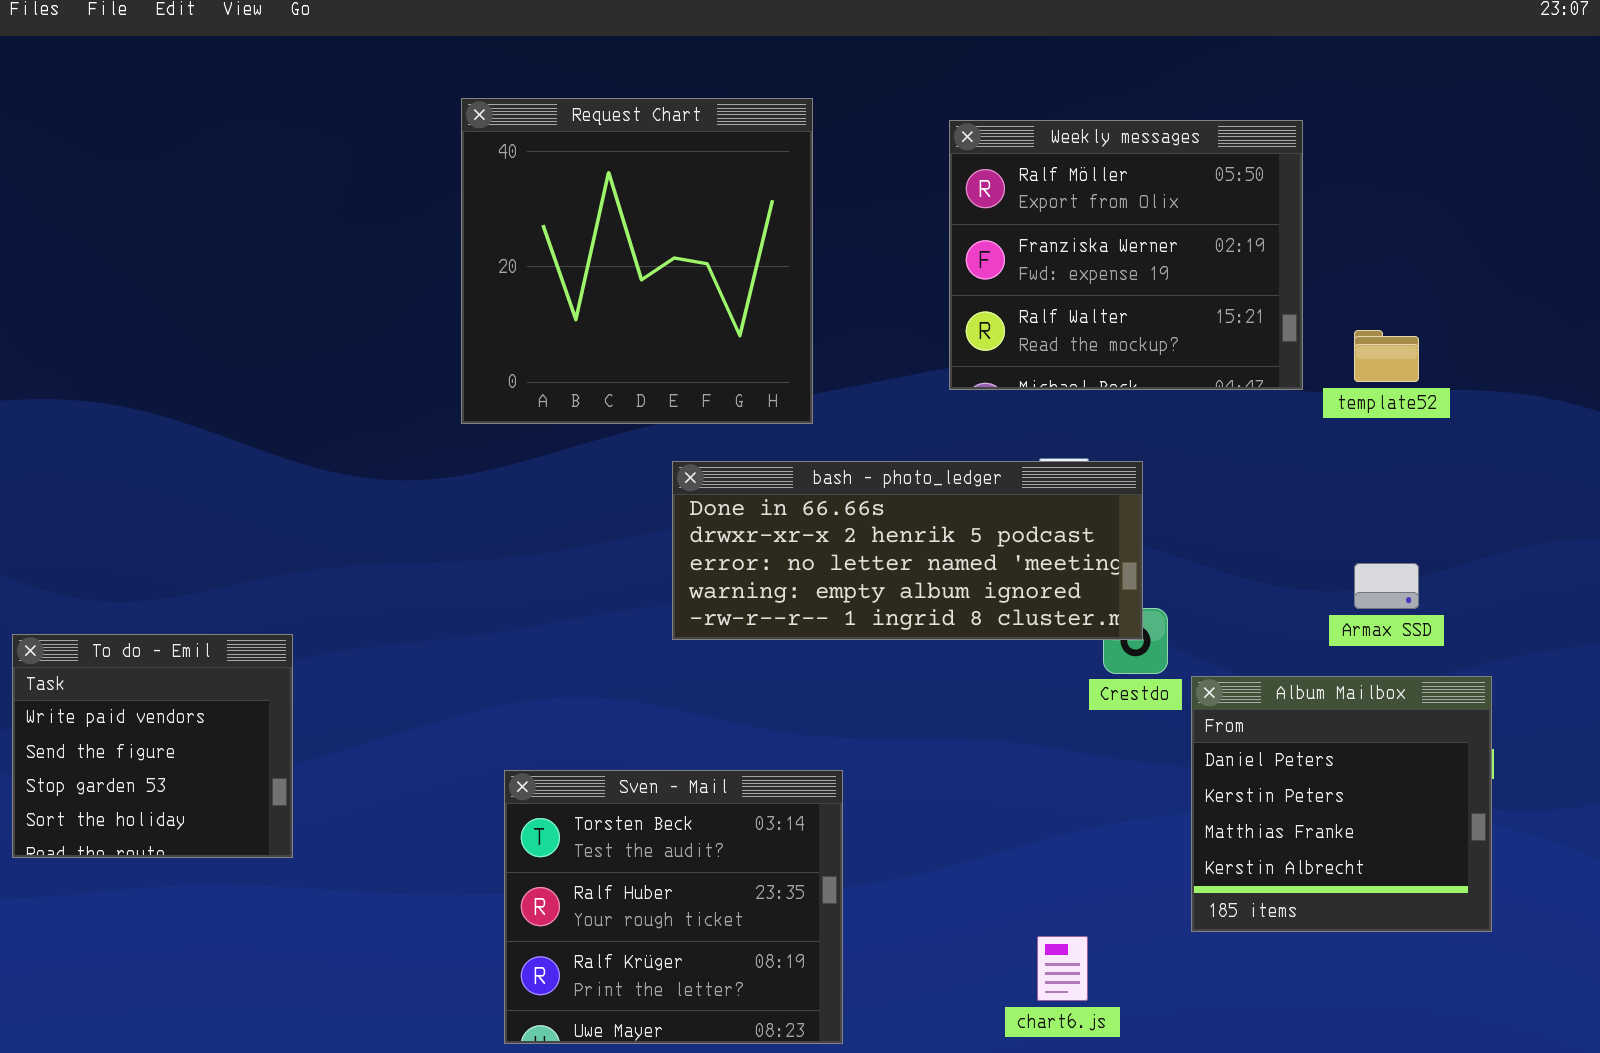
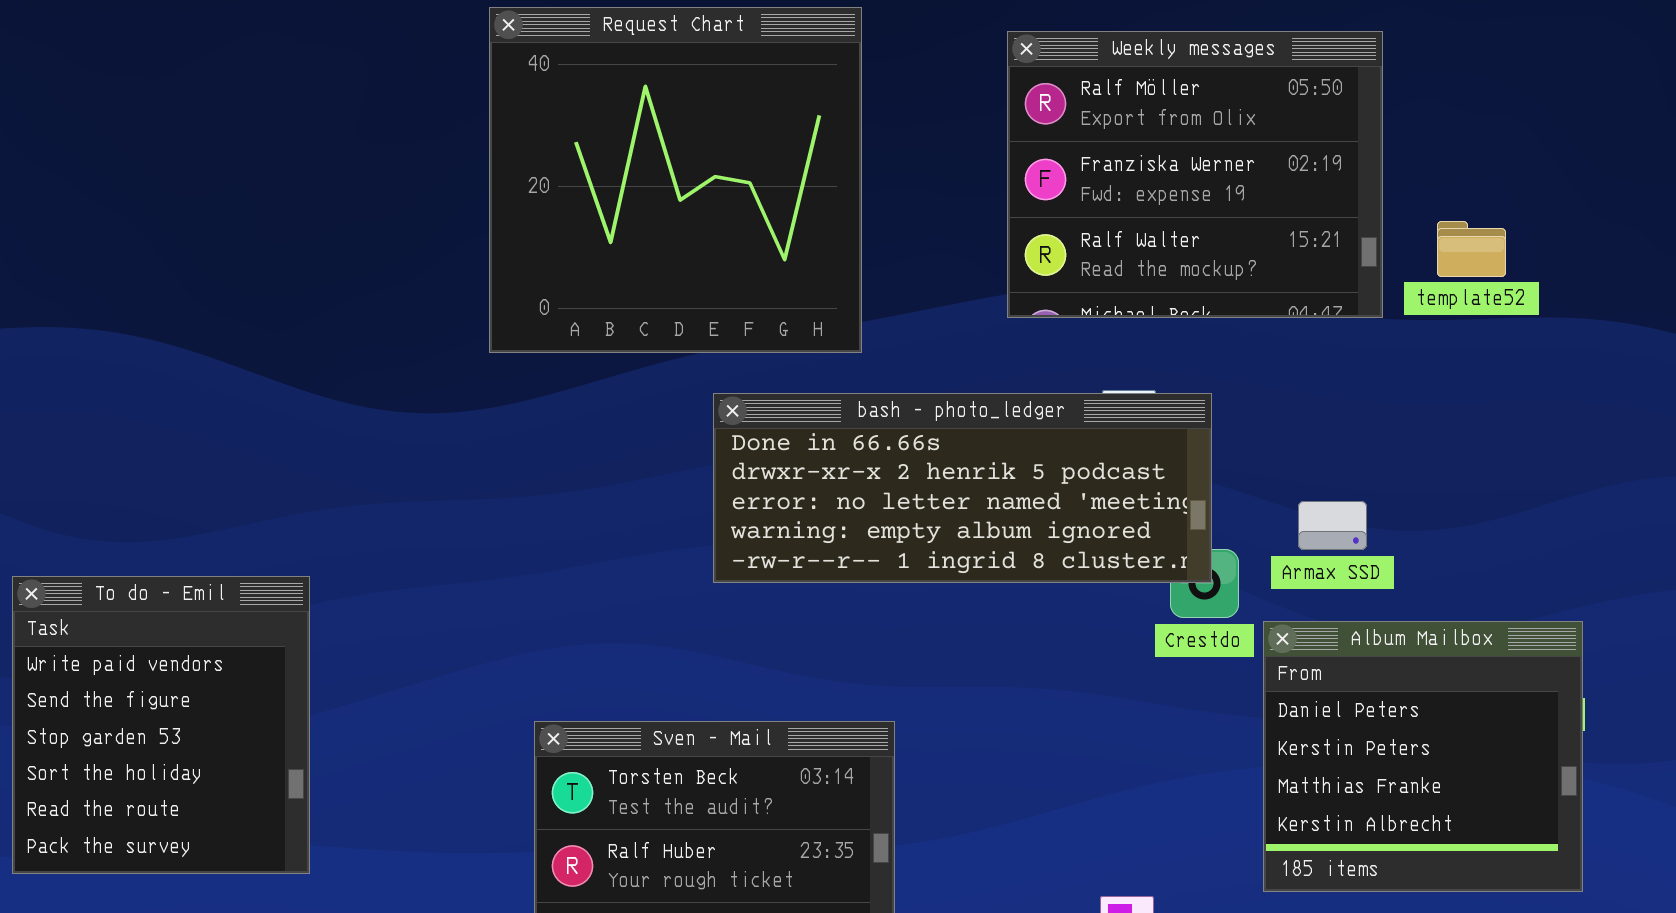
template52: [1354,330,1419,382] -> [1437,221,1506,277], moved
Armax SSD: [1354,563,1419,609] -> [1298,501,1367,550], moved
To do - Emil: [12,634,293,858] -> [12,576,310,874], resized

